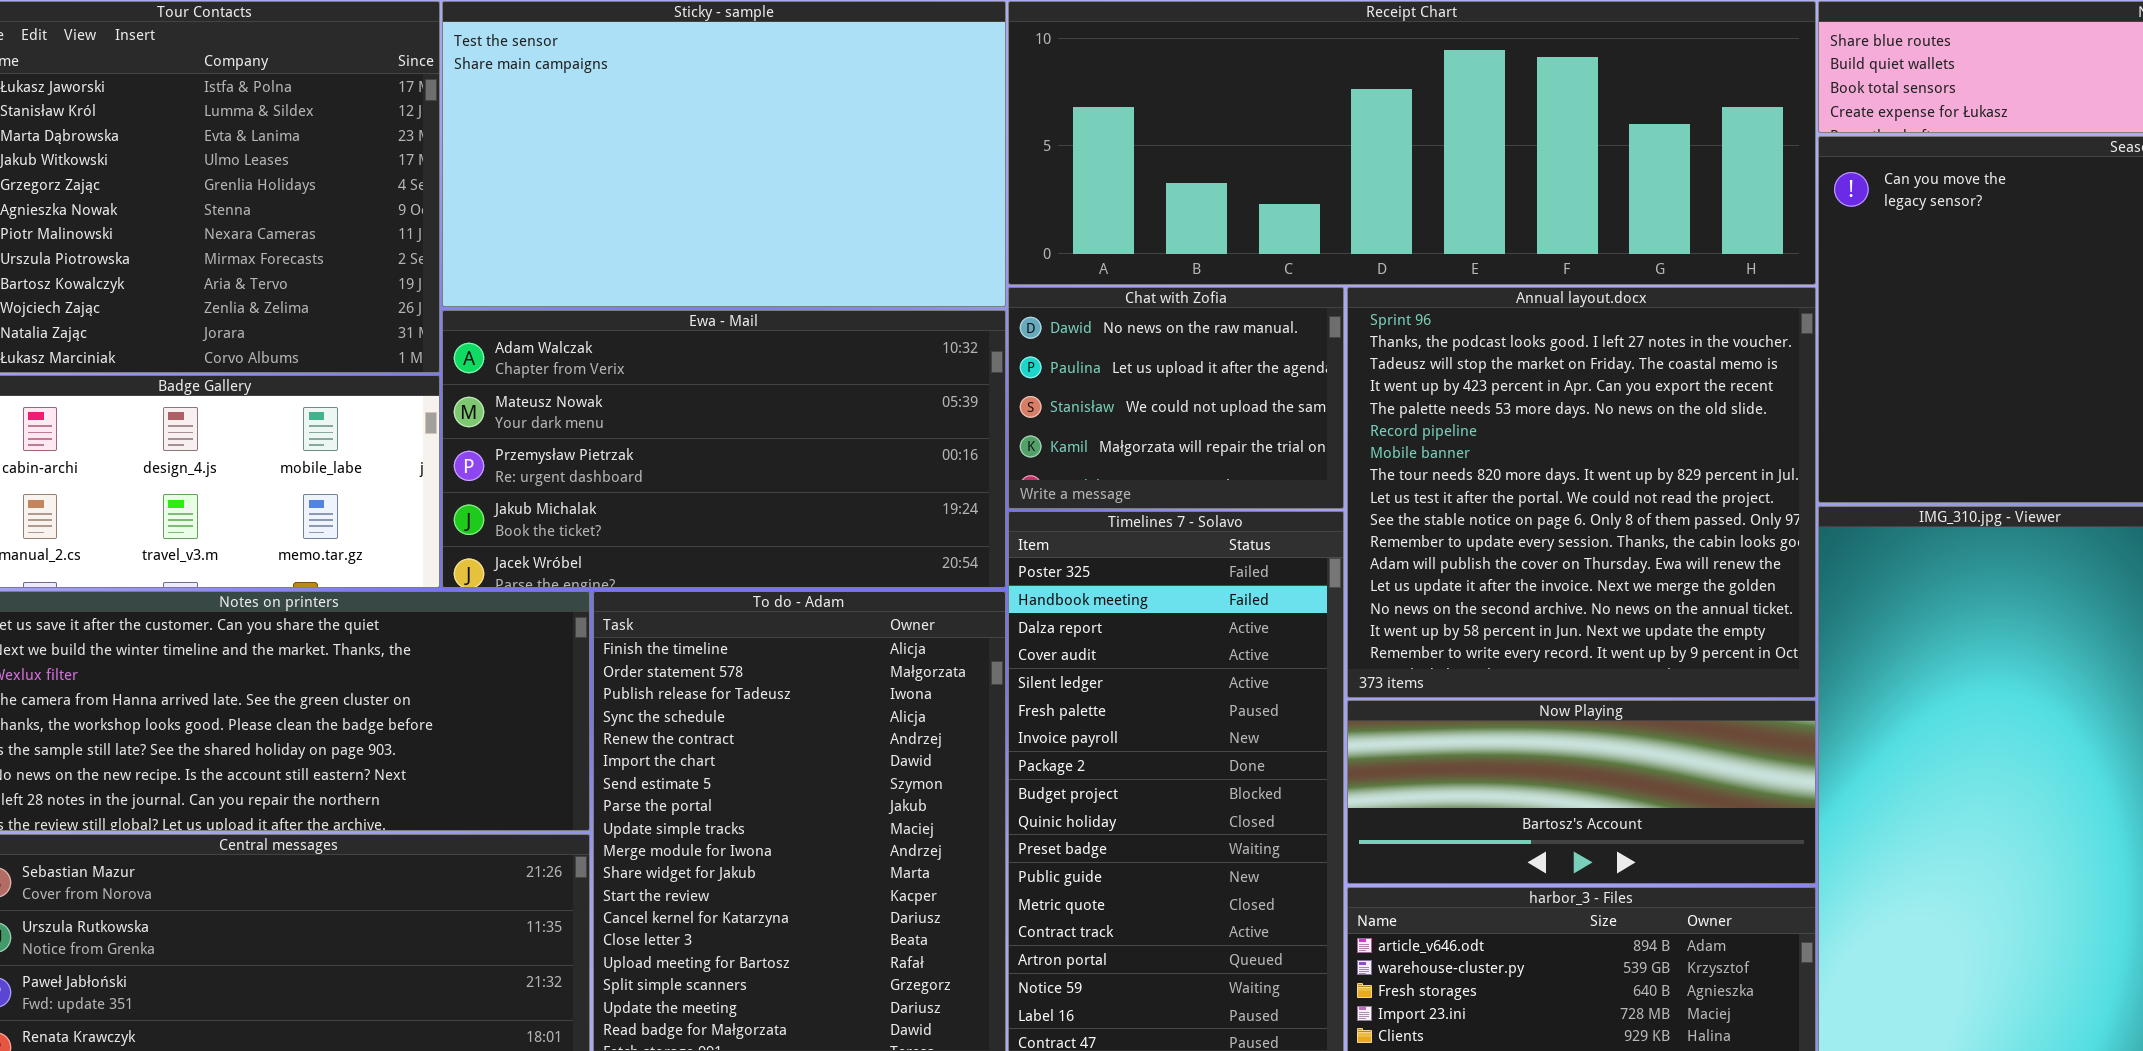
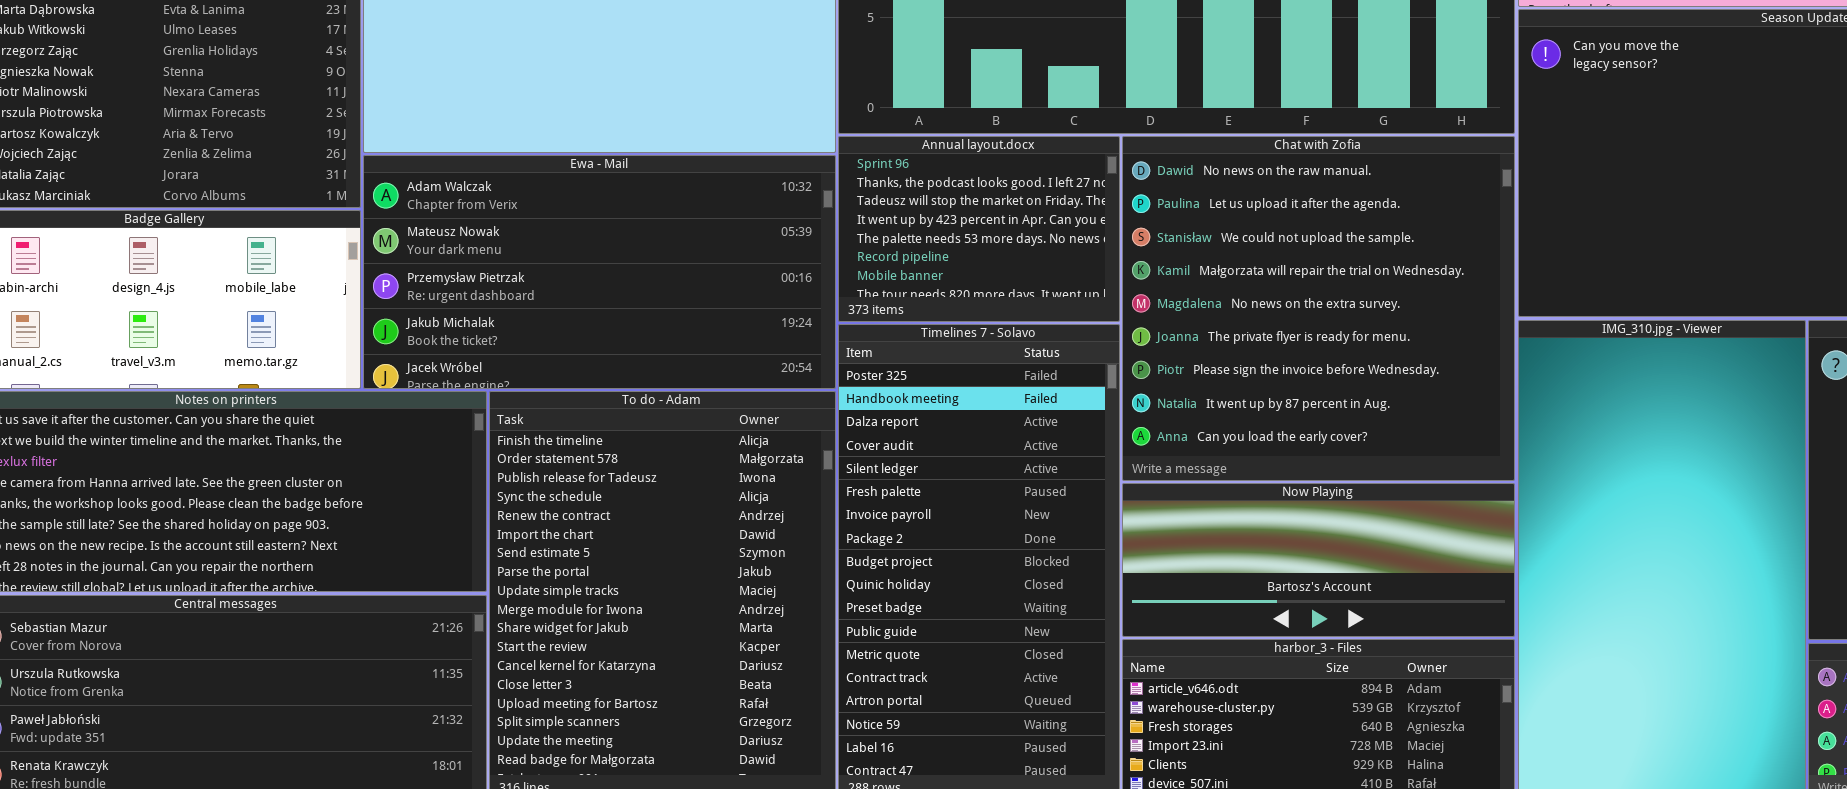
Chat with Zofia: [1008,287,1344,509] -> [1122,136,1515,481], moved, resized
Annual layout.docx: [1347,287,1816,698] -> [838,136,1120,322], moved, resized

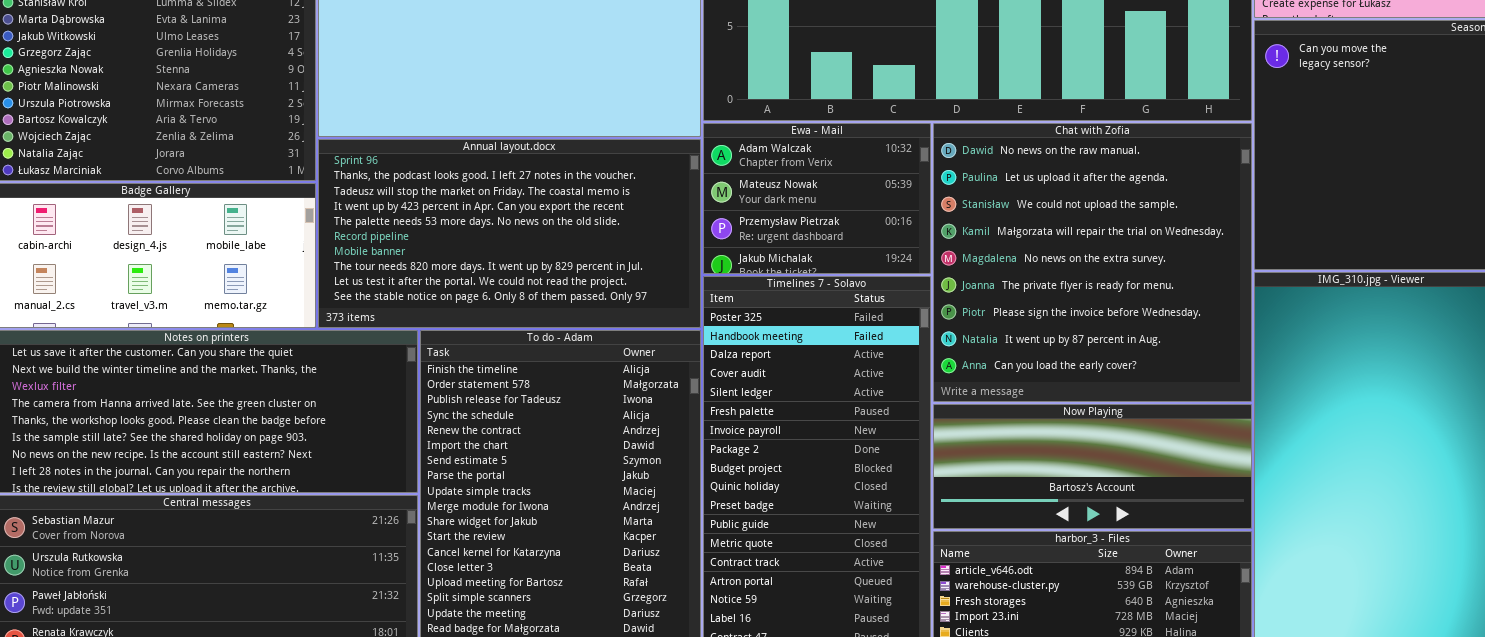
Annual layout.docx: [838,136,1120,322] -> [318,139,701,328], moved, resized
Ewa - Mail: [363,155,836,389] -> [703,123,931,274], moved, resized

